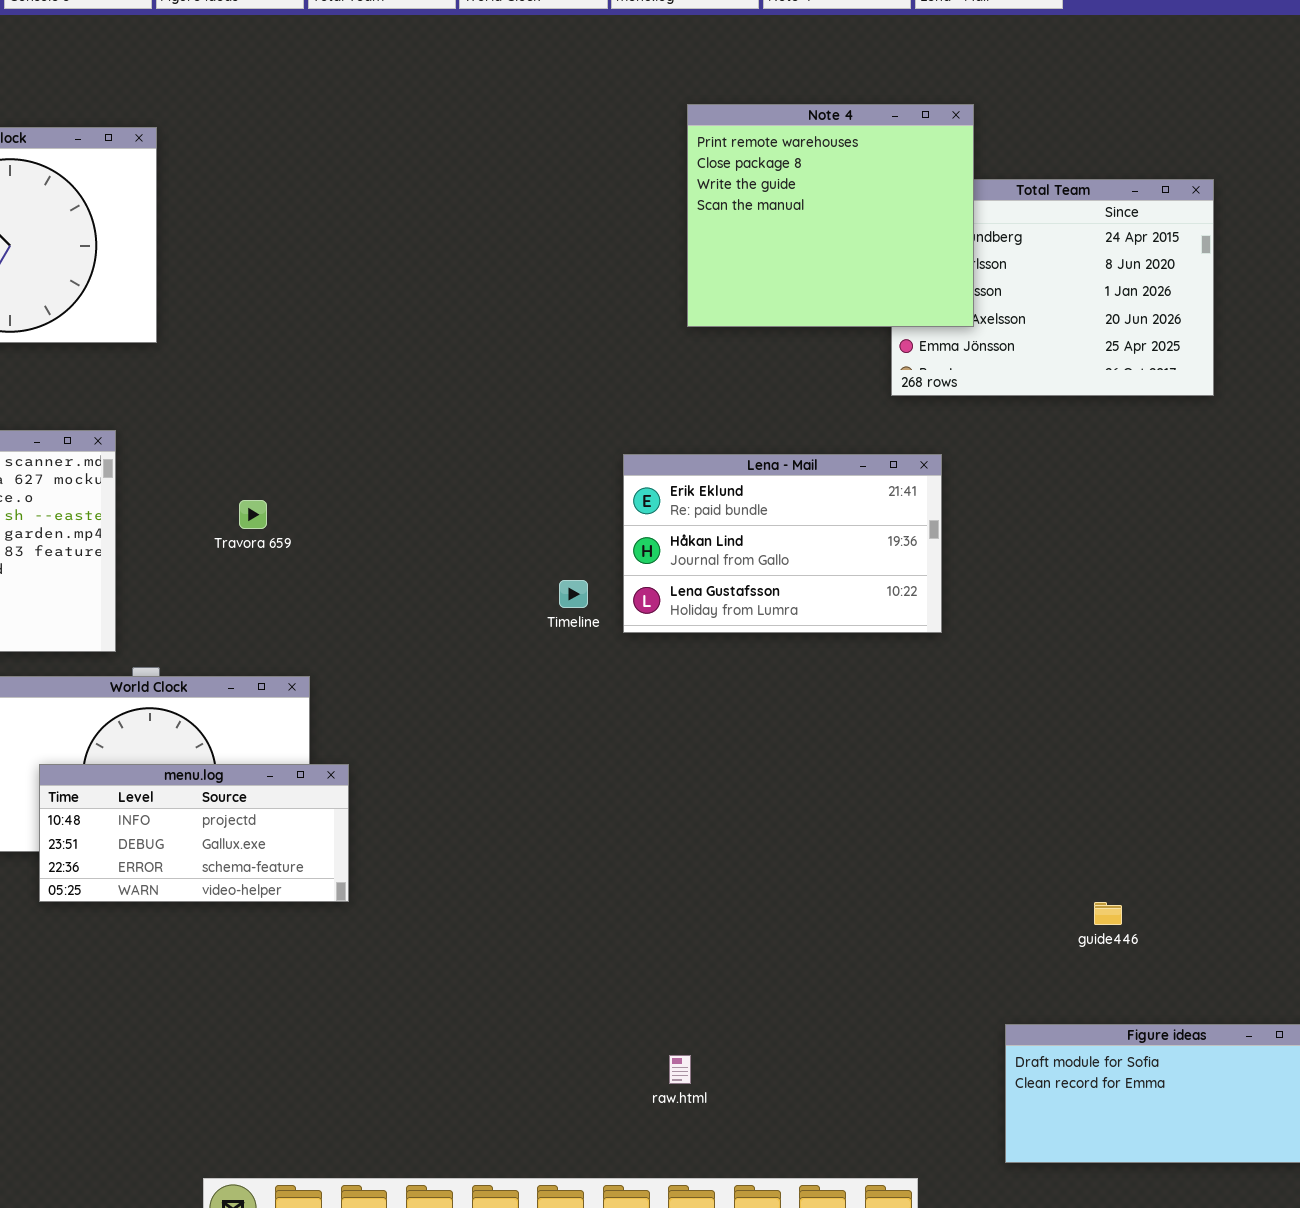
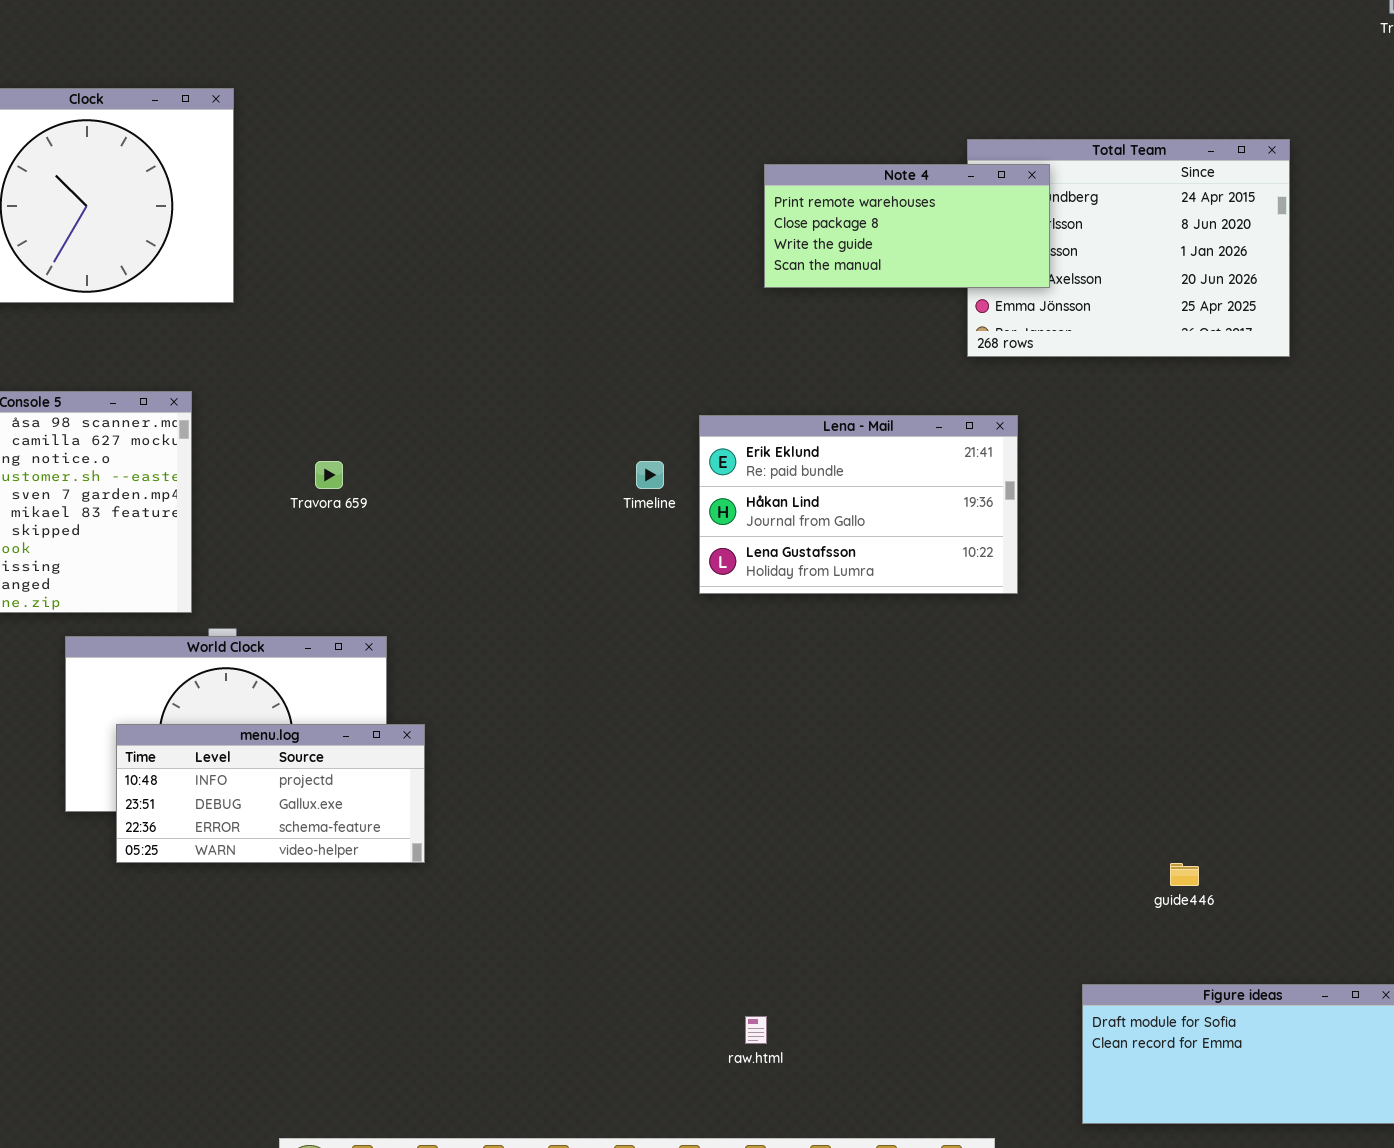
Note 4: [687,104,974,327] -> [764,164,1050,288], resized
Timeline: [559,580,588,608] -> [636,461,664,489], moved

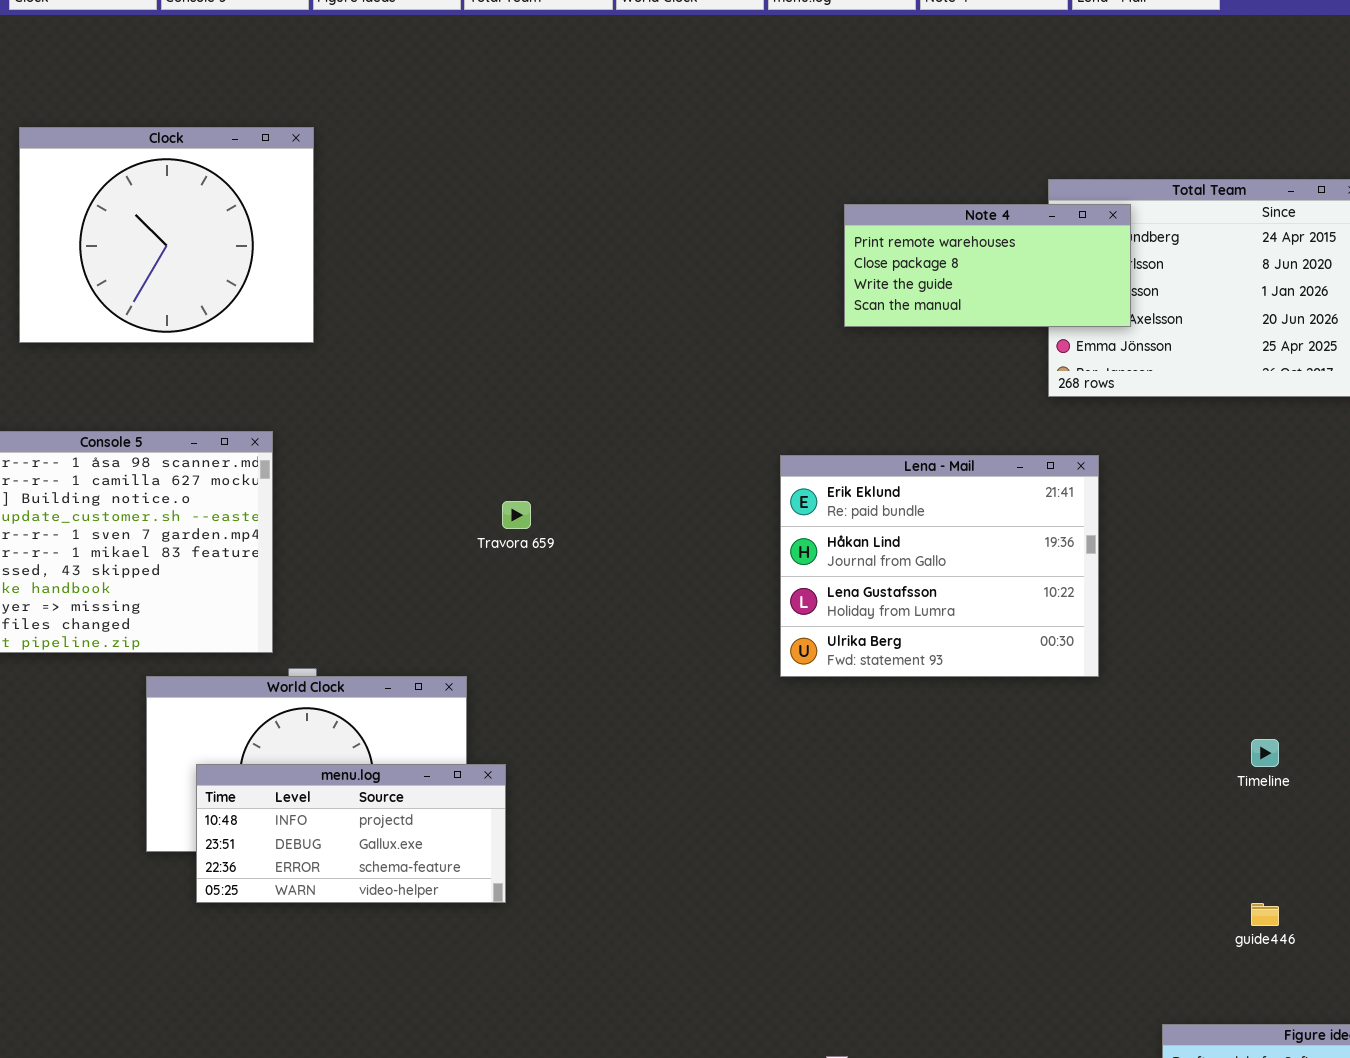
Lena - Mail: [699,415,1018,594] -> [780,455,1099,677], resized
Travora 659: [315,461,343,489] -> [502,501,531,529], moved
Timeline: [636,461,664,489] -> [1251,739,1279,767], moved

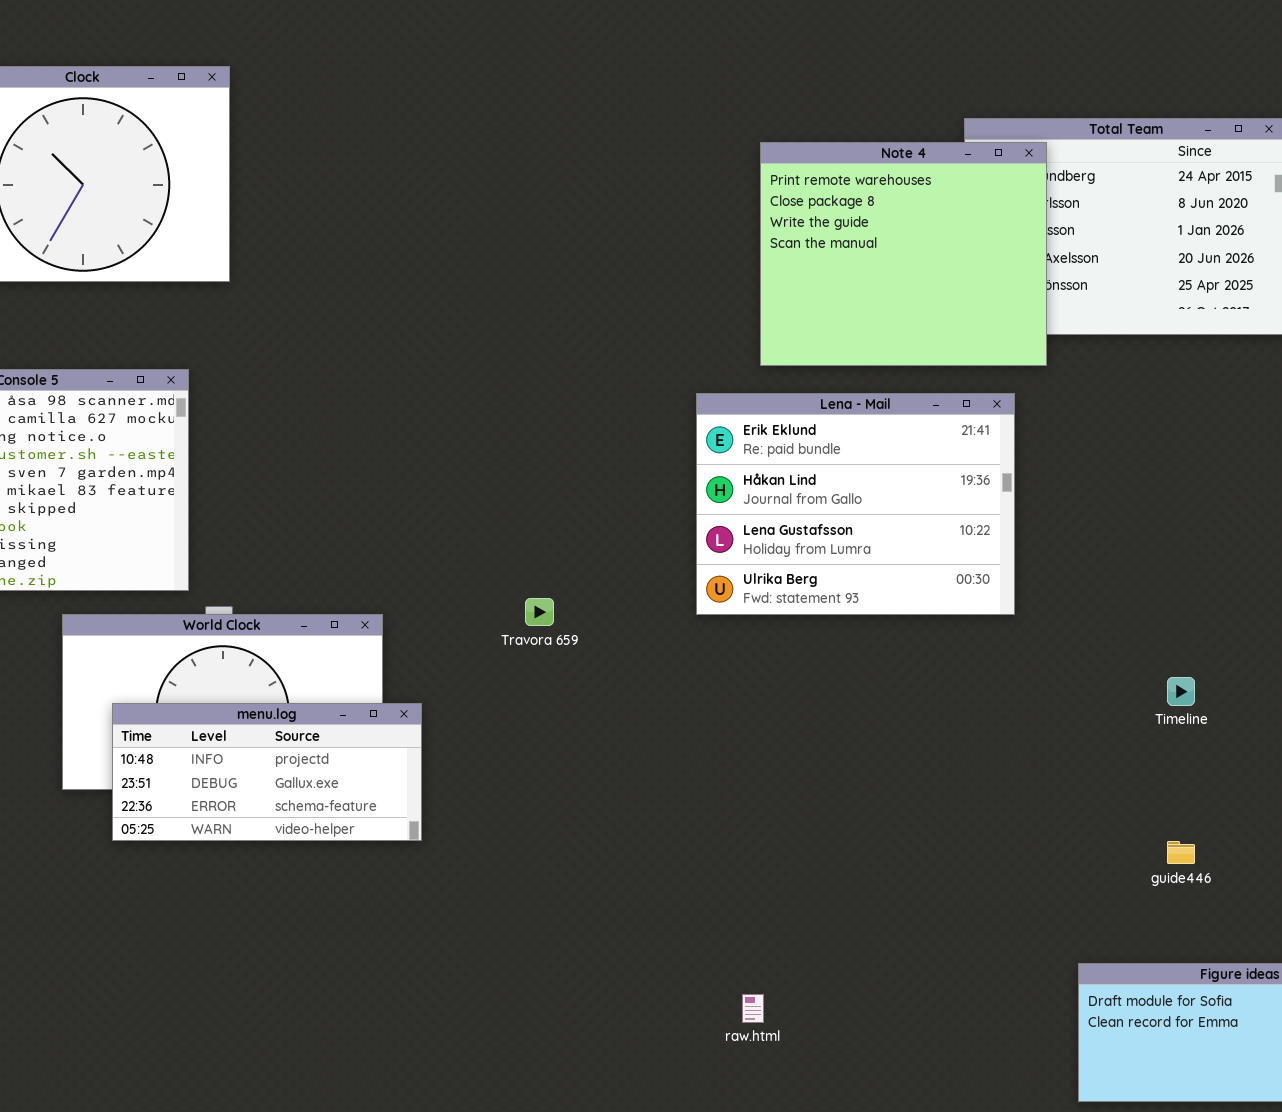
Note 4: [844,204,1131,327] -> [760,142,1047,366], resized
Travora 659: [502,501,531,529] -> [525,598,554,626], moved

